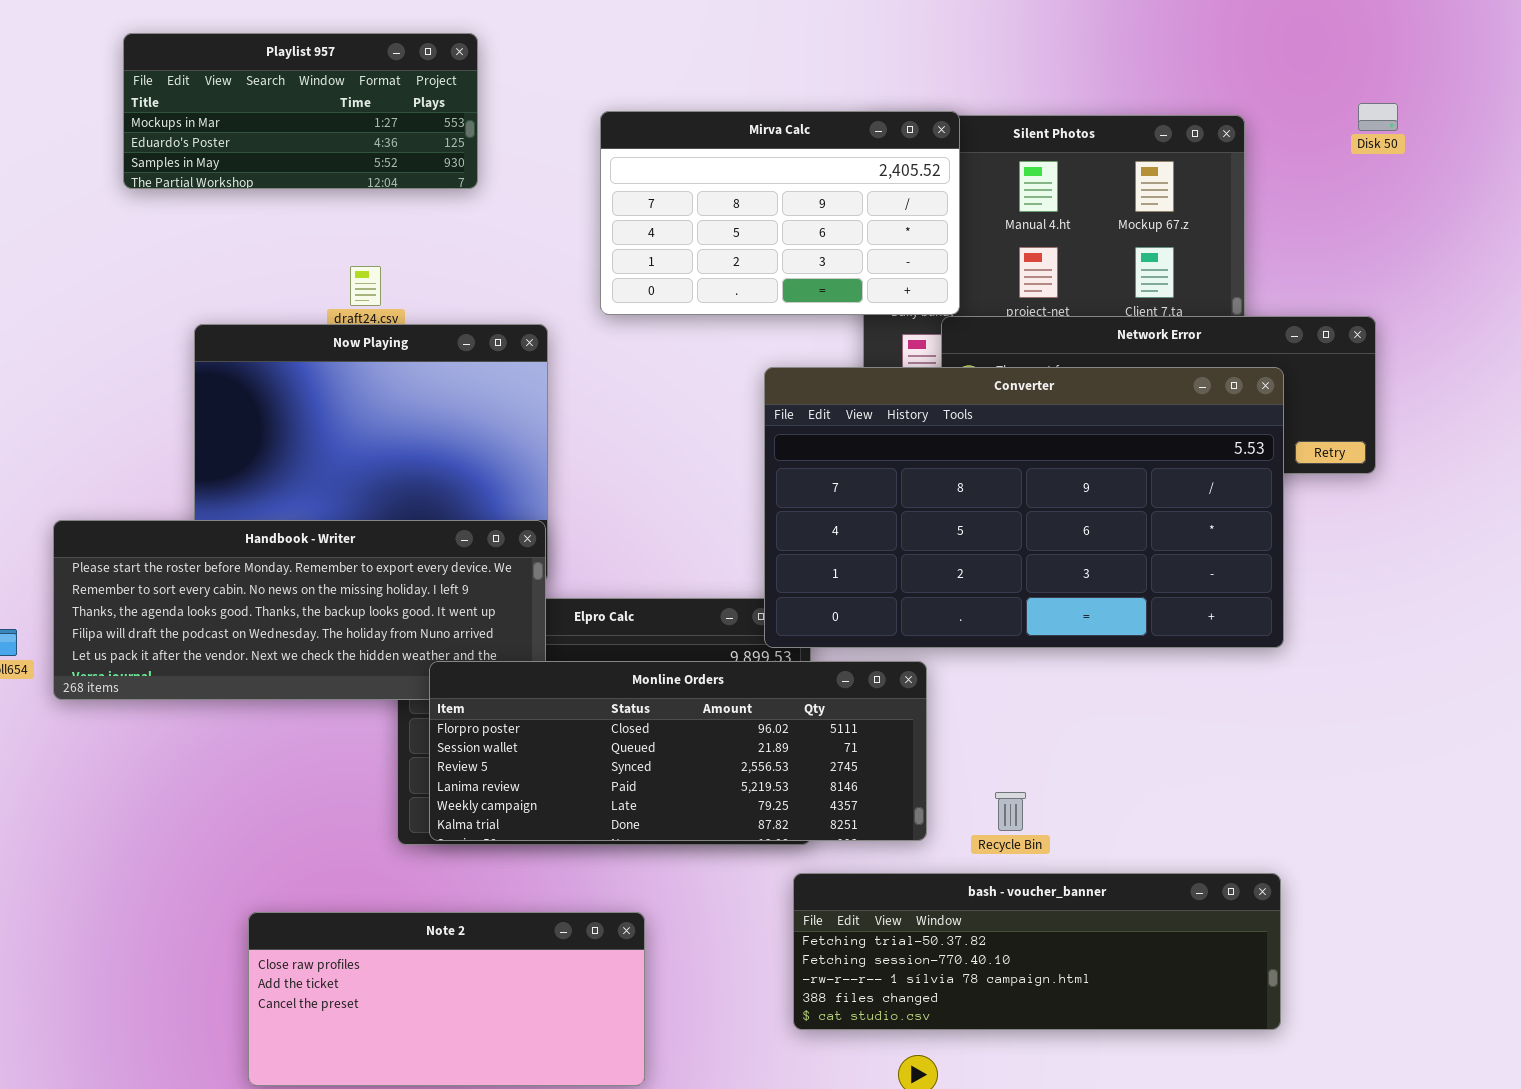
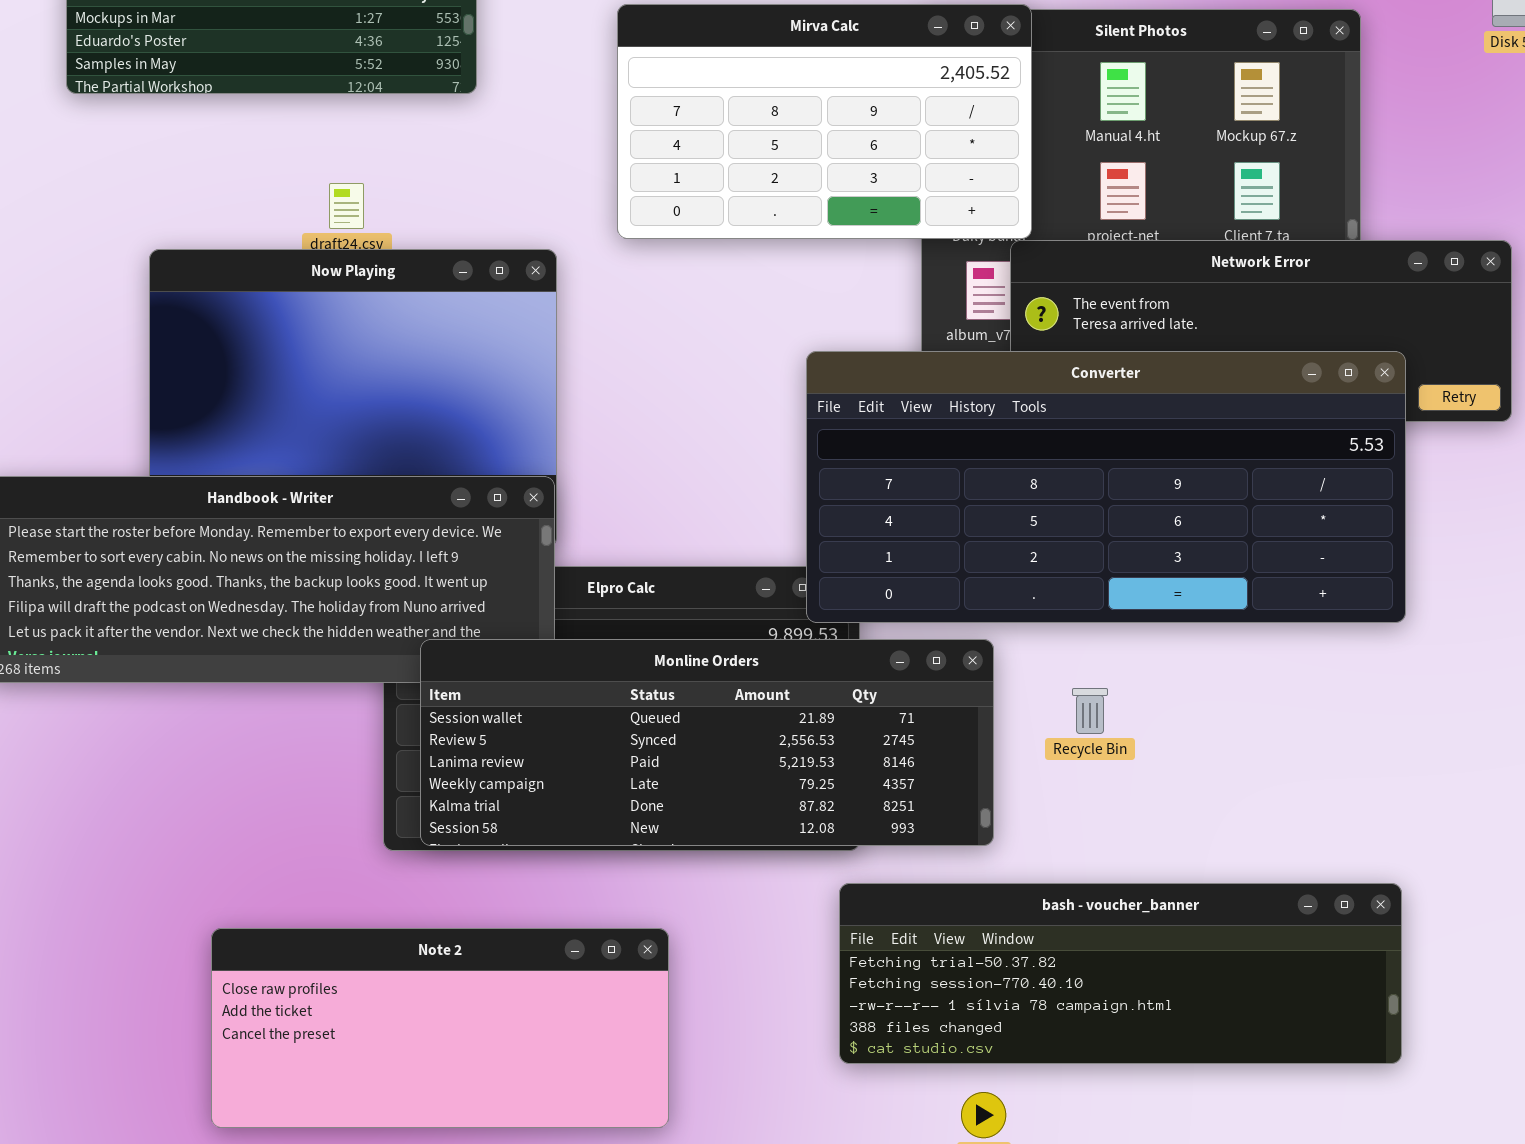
Converter: [764,367,1284,648] -> [806,351,1406,623], resized
Monline Orders: [429,661,927,841] -> [420,639,994,846], scrolled down 1 row
Recycle Bin: [995,792,1026,831] -> [1072,688,1108,734], moved

